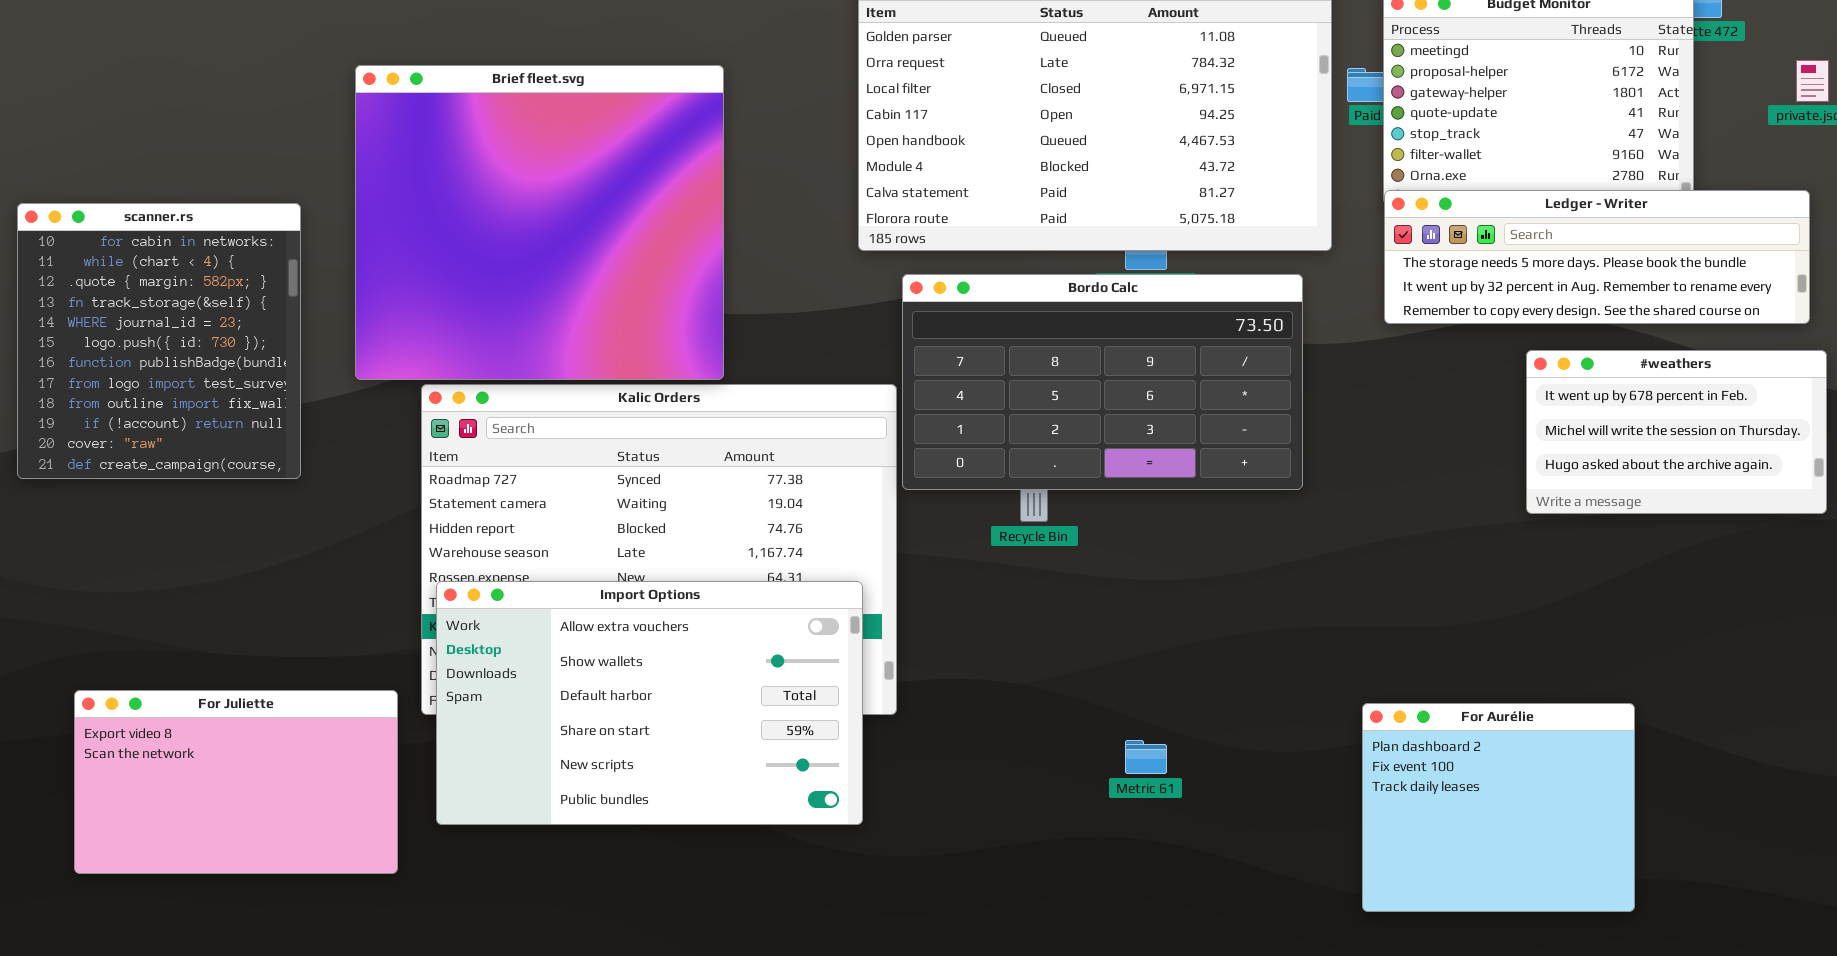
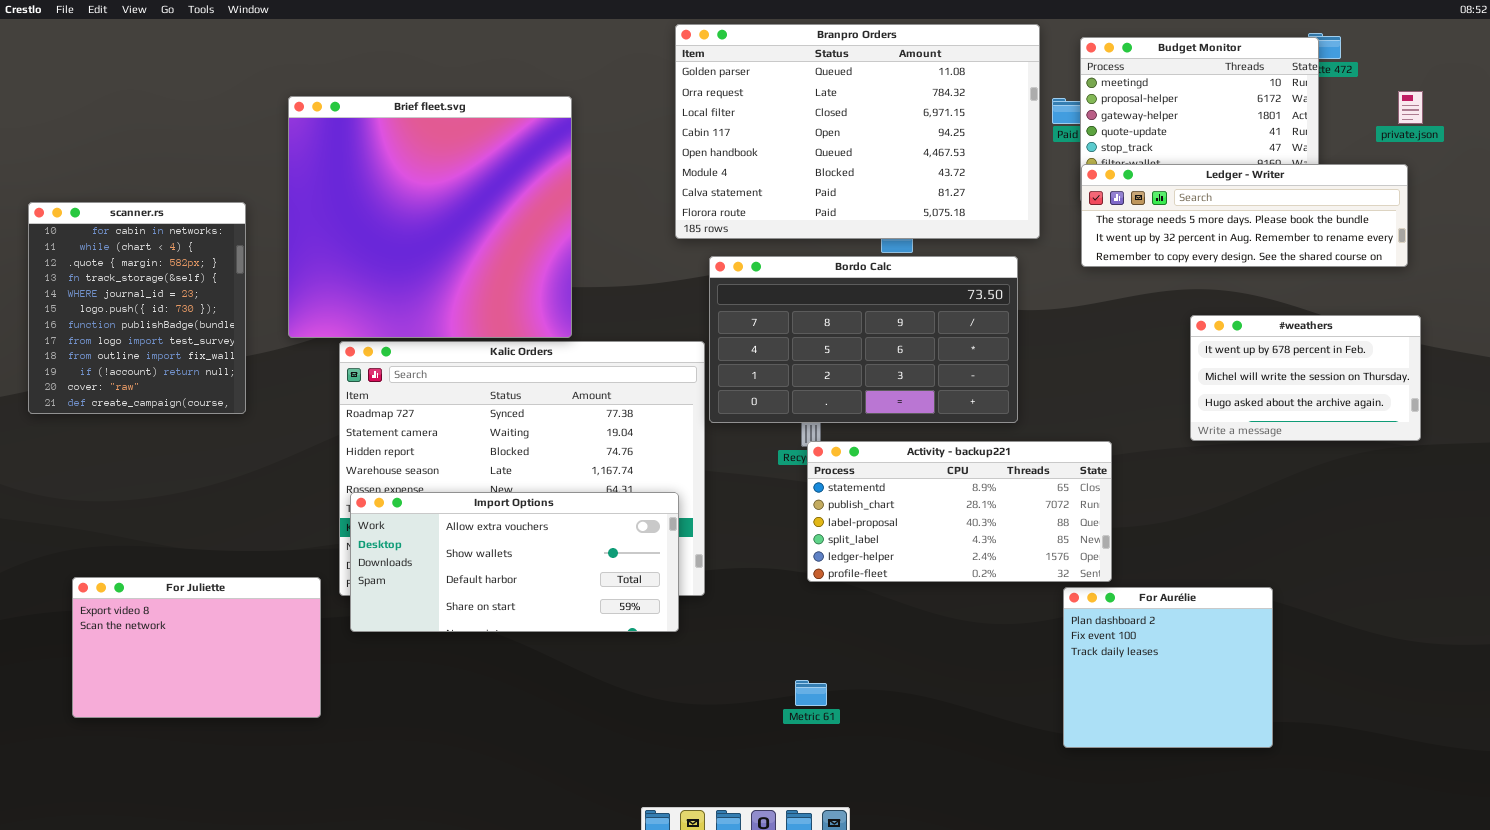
Ledger - Writer: [1384,190,1810,324] -> [1081,164,1408,267], moved
Activity - backup221: none -> [807,441,1112,582], opened
Import Options: [436,581,863,825] -> [350,492,679,632], resized
Metric 61: [1125,740,1167,774] -> [795,680,827,706], moved

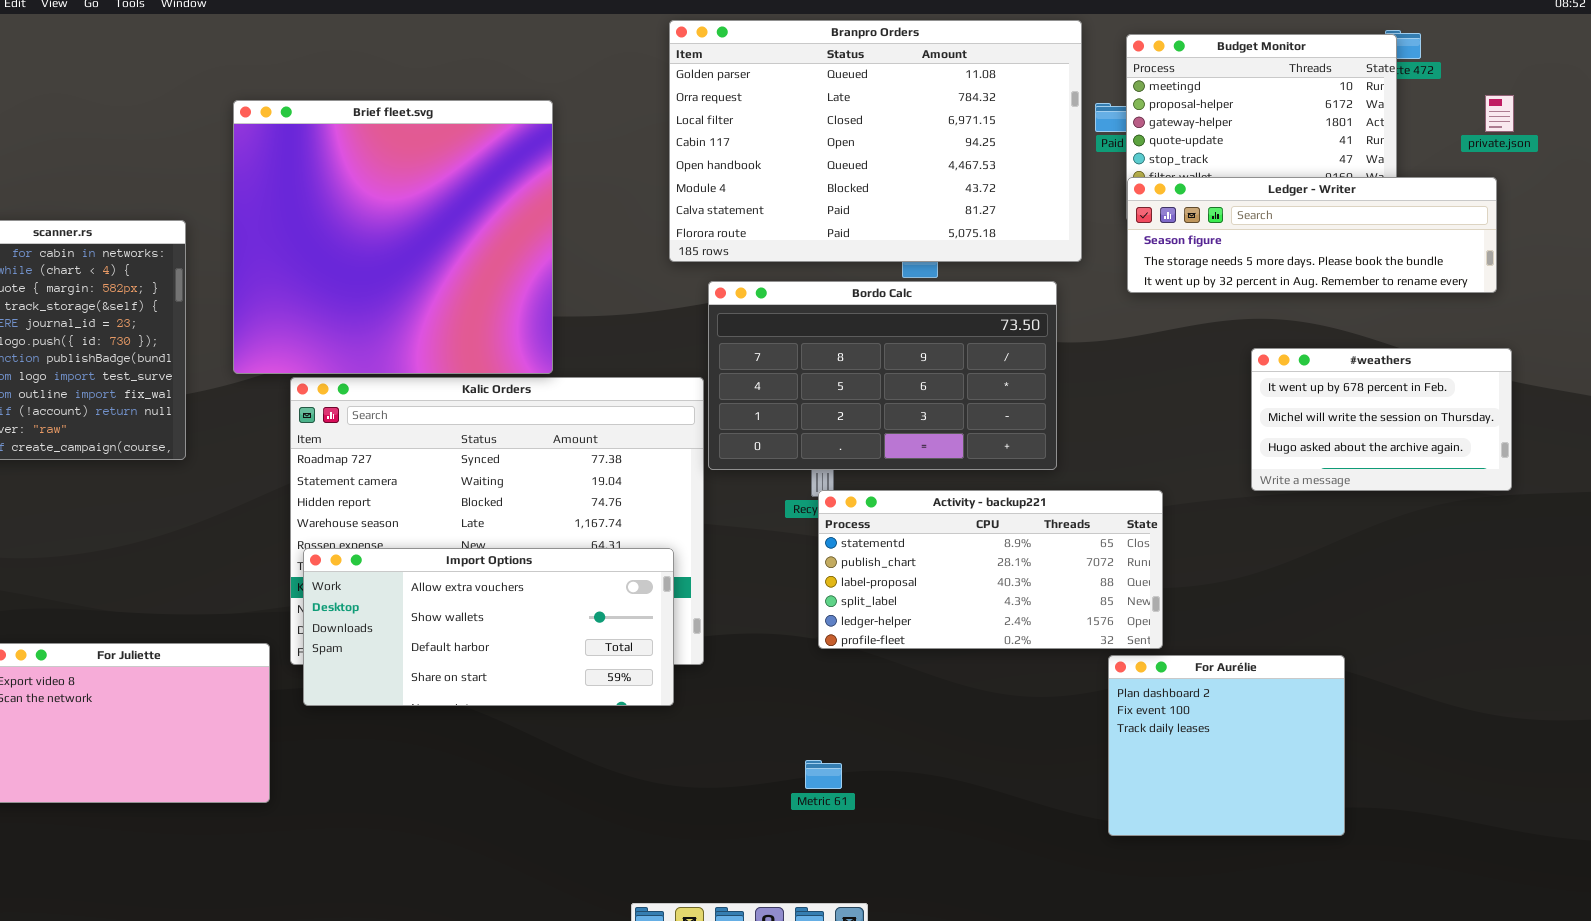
Ledger - Writer: [1081,164,1408,267] -> [1127,177,1497,293], scrolled up 1 row

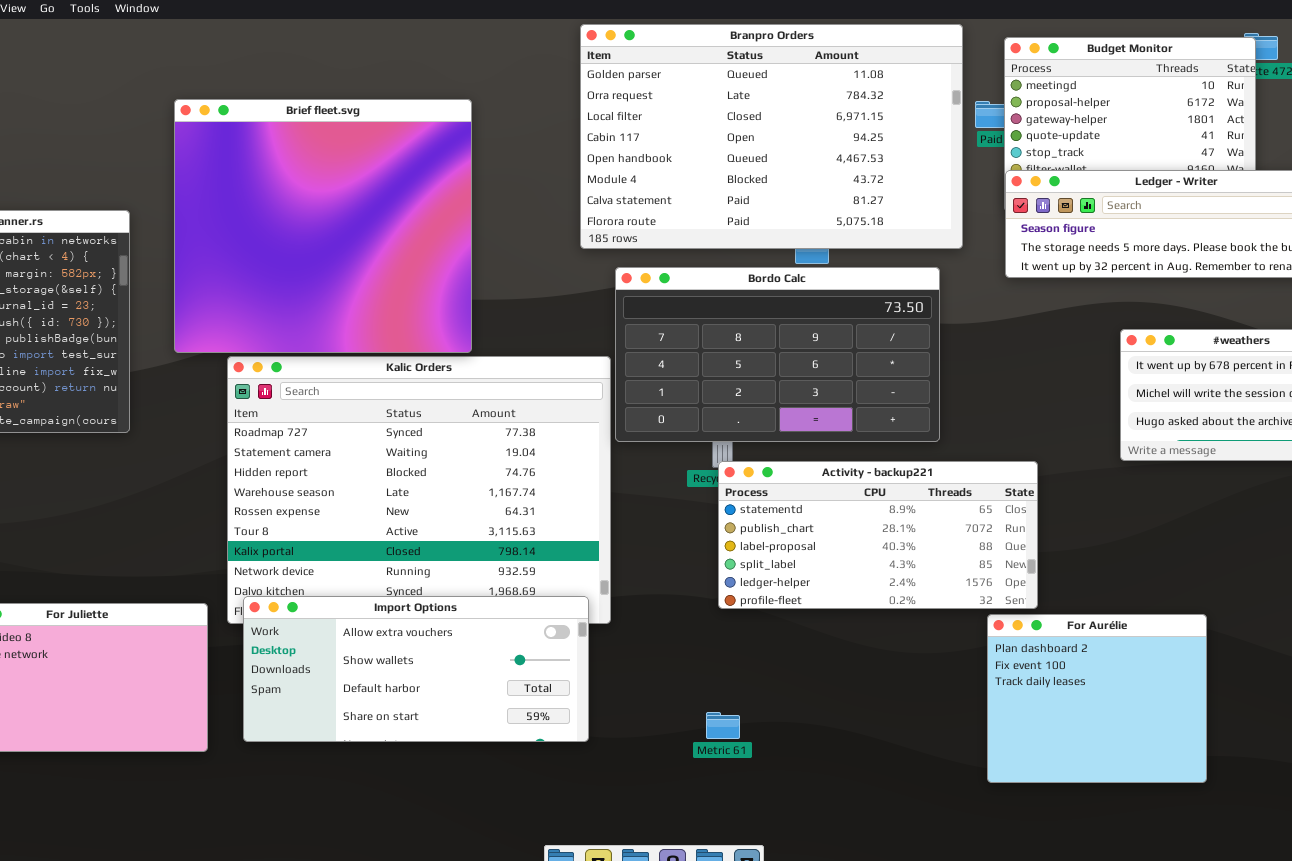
Import Options: [303,548,674,706] -> [243,596,589,742], moved

